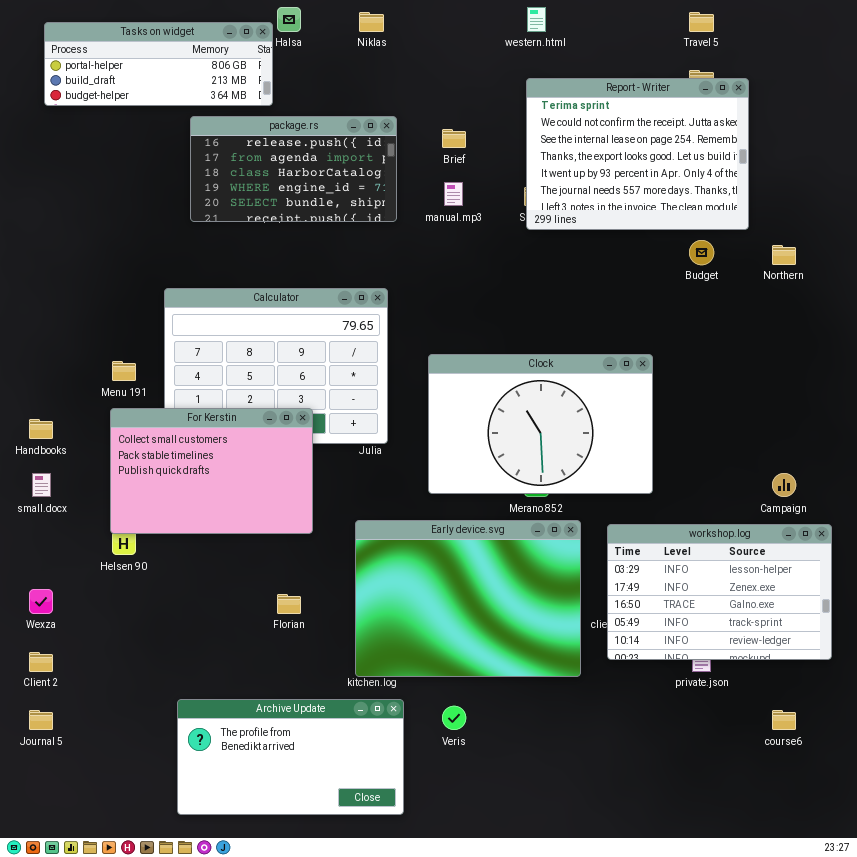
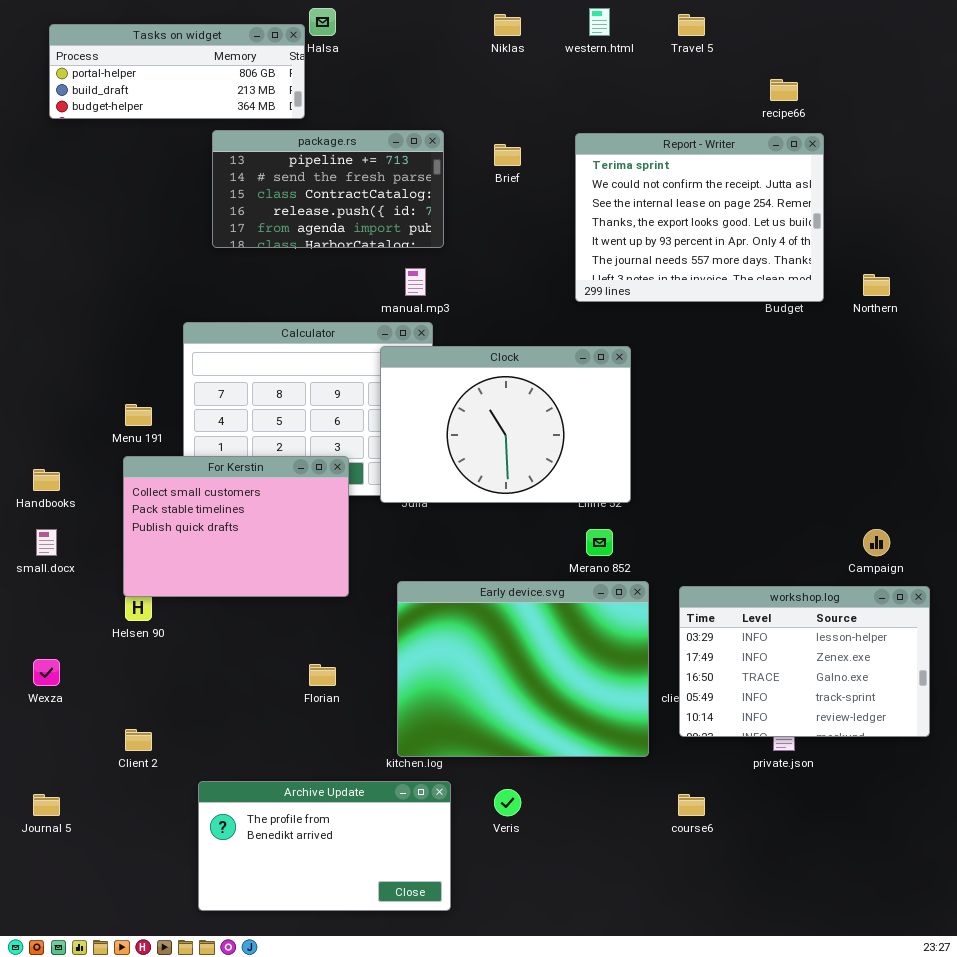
Niklas: [359,12,384,32] -> [494,14,521,36], moved
Travel 5: [689,12,714,32] -> [678,14,705,36], moved
Report - Writer: [526,78,749,230] -> [575,133,824,302], moved
package.rs: [190,116,397,222] -> [212,130,444,248], scrolled up 3 rows
manual.mp3: [444,182,463,206] -> [405,268,426,296], moved
Clock: [428,354,653,494] -> [380,346,631,503], moved
Client 2: [29,652,53,672] -> [125,729,152,751], moved
course6: [772,710,796,730] -> [678,794,705,816], moved

